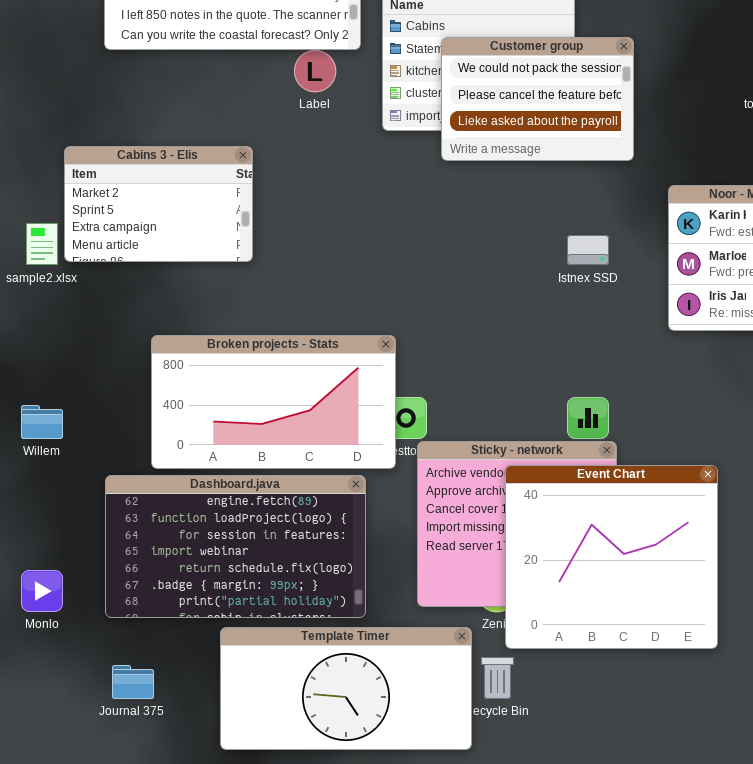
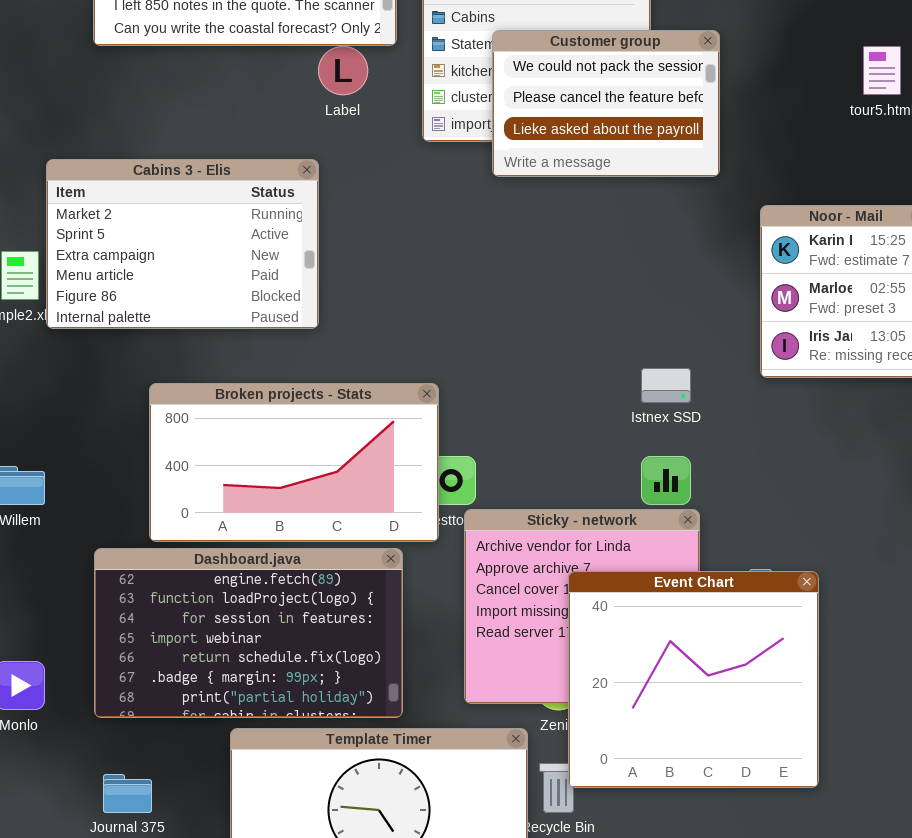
Cabins 3 - Elis: [64,146,253,262] -> [46,159,319,329], resized
Istnex SSD: [567,235,609,265] -> [641,368,691,403], moved
Event Chart: [505,465,718,649] -> [568,571,819,788], moved

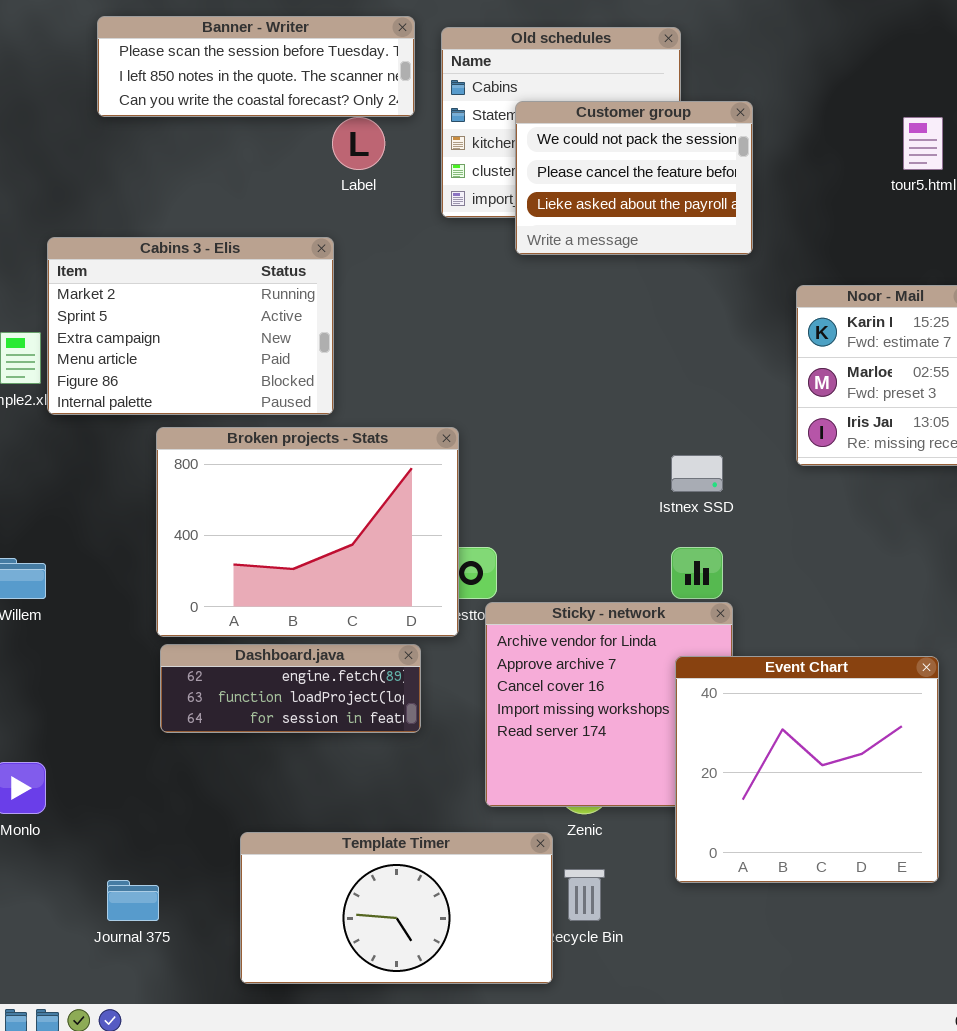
Broken projects - Stats: [149,383,439,542] -> [156,427,459,637], resized
Dashboard.java: [94,548,403,718] -> [160,644,421,733], resized
Event Chart: [568,571,819,788] -> [675,656,939,883], moved

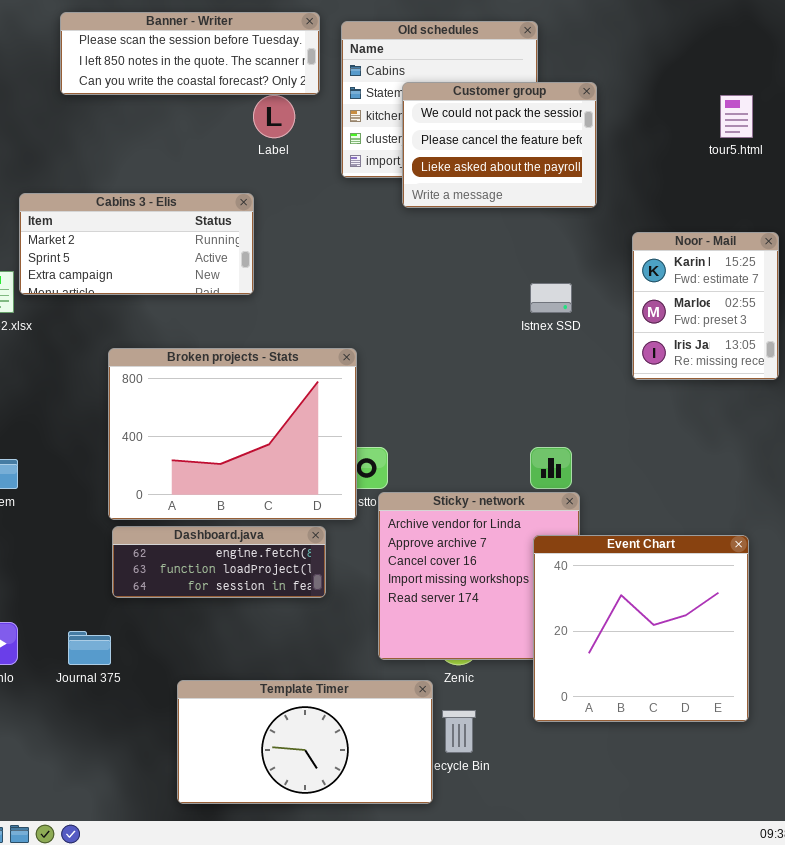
Cabins 3 - Elis: [47,237,334,415] -> [19,193,254,295], resized
Istnex SSD: [671,455,723,492] -> [530,283,572,313], moved
Journal 375: [107,880,159,921] -> [68,631,111,665], moved

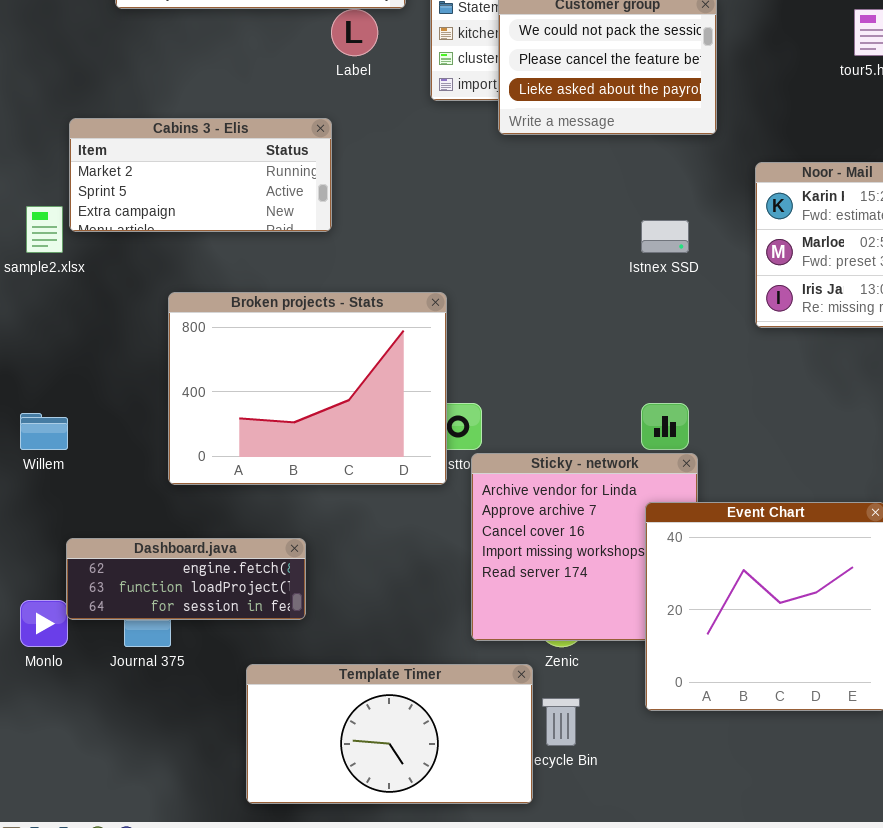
Dashboard.java: [112,526,326,598] -> [66,538,306,620], moved

